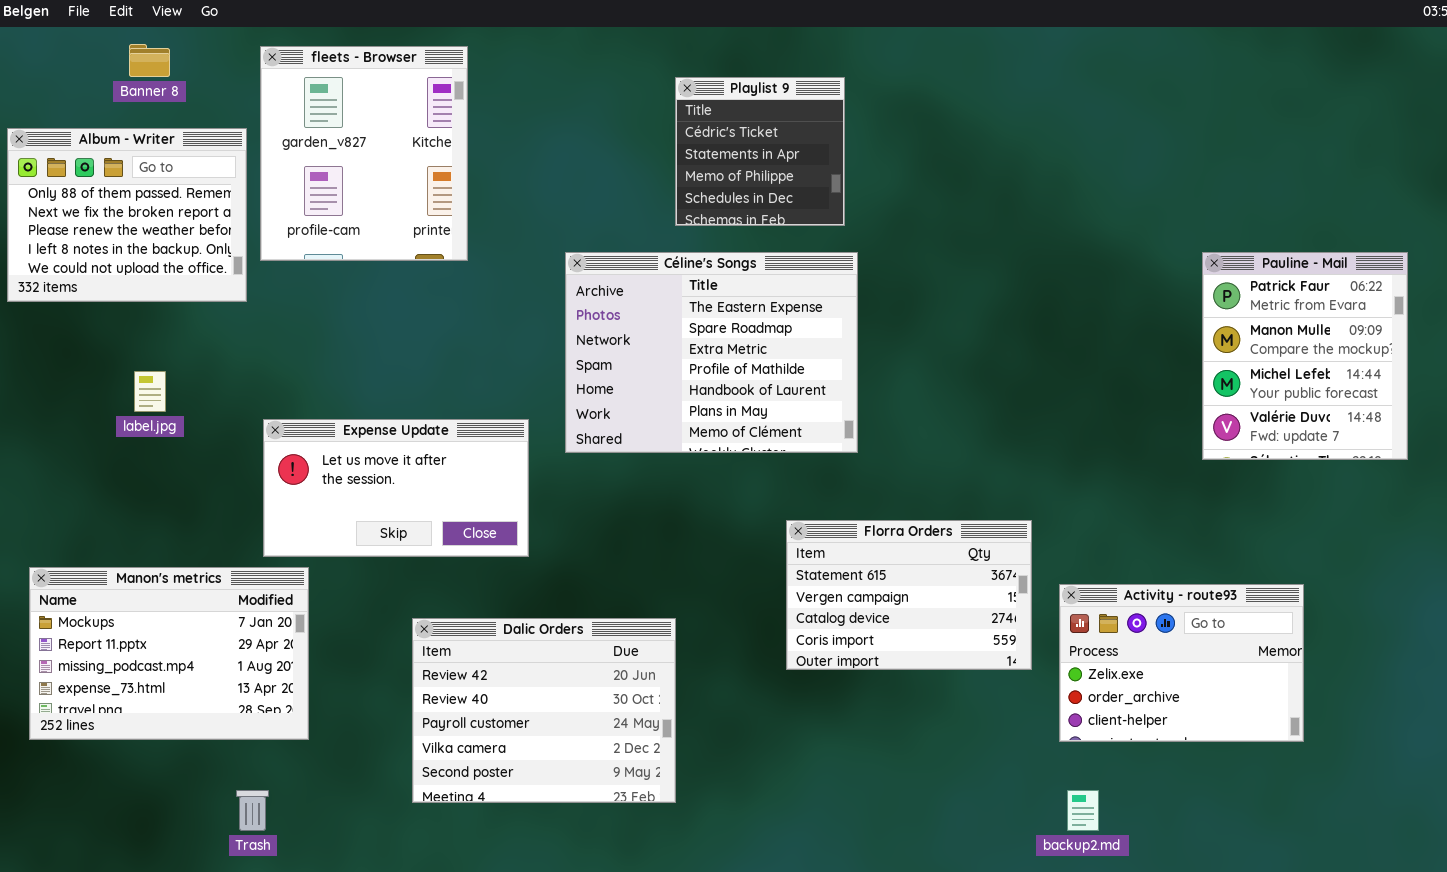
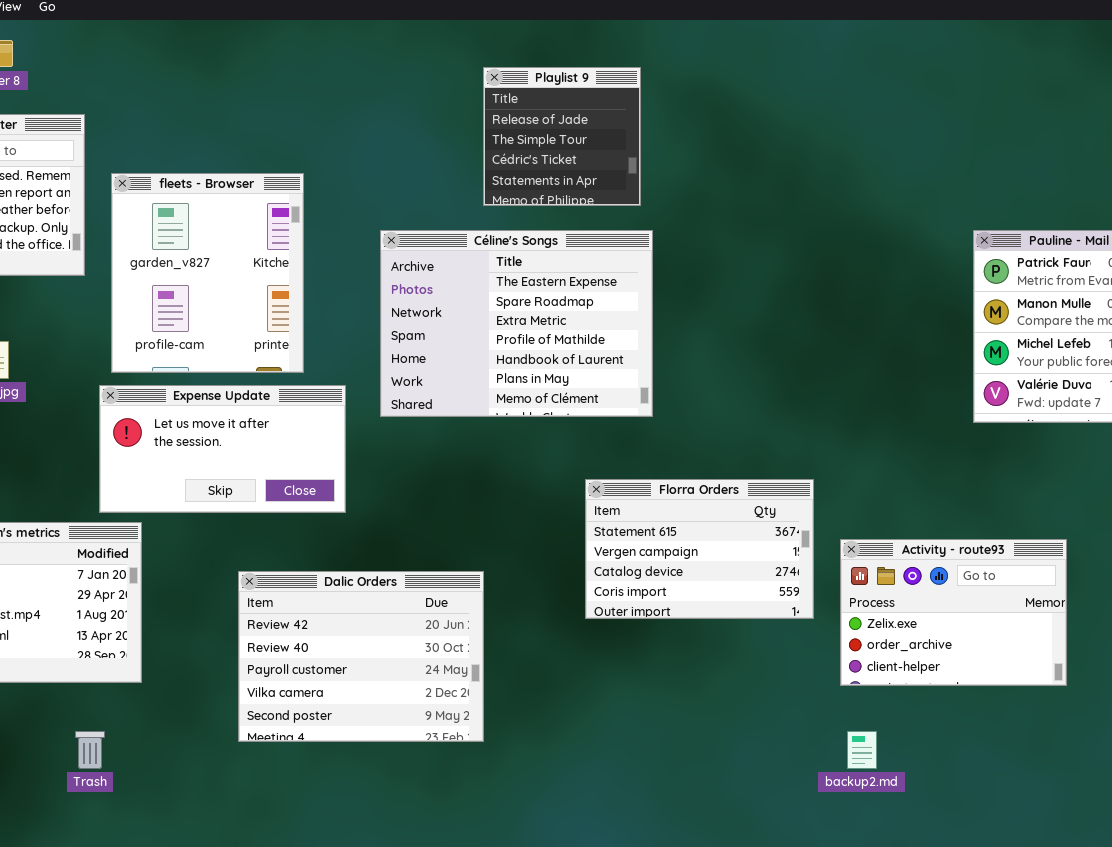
fleets - Browser: [260,46,468,261] -> [111,173,304,373], moved
Playlist 9: [675,77,845,226] -> [483,67,641,206], scrolled up 2 rows

